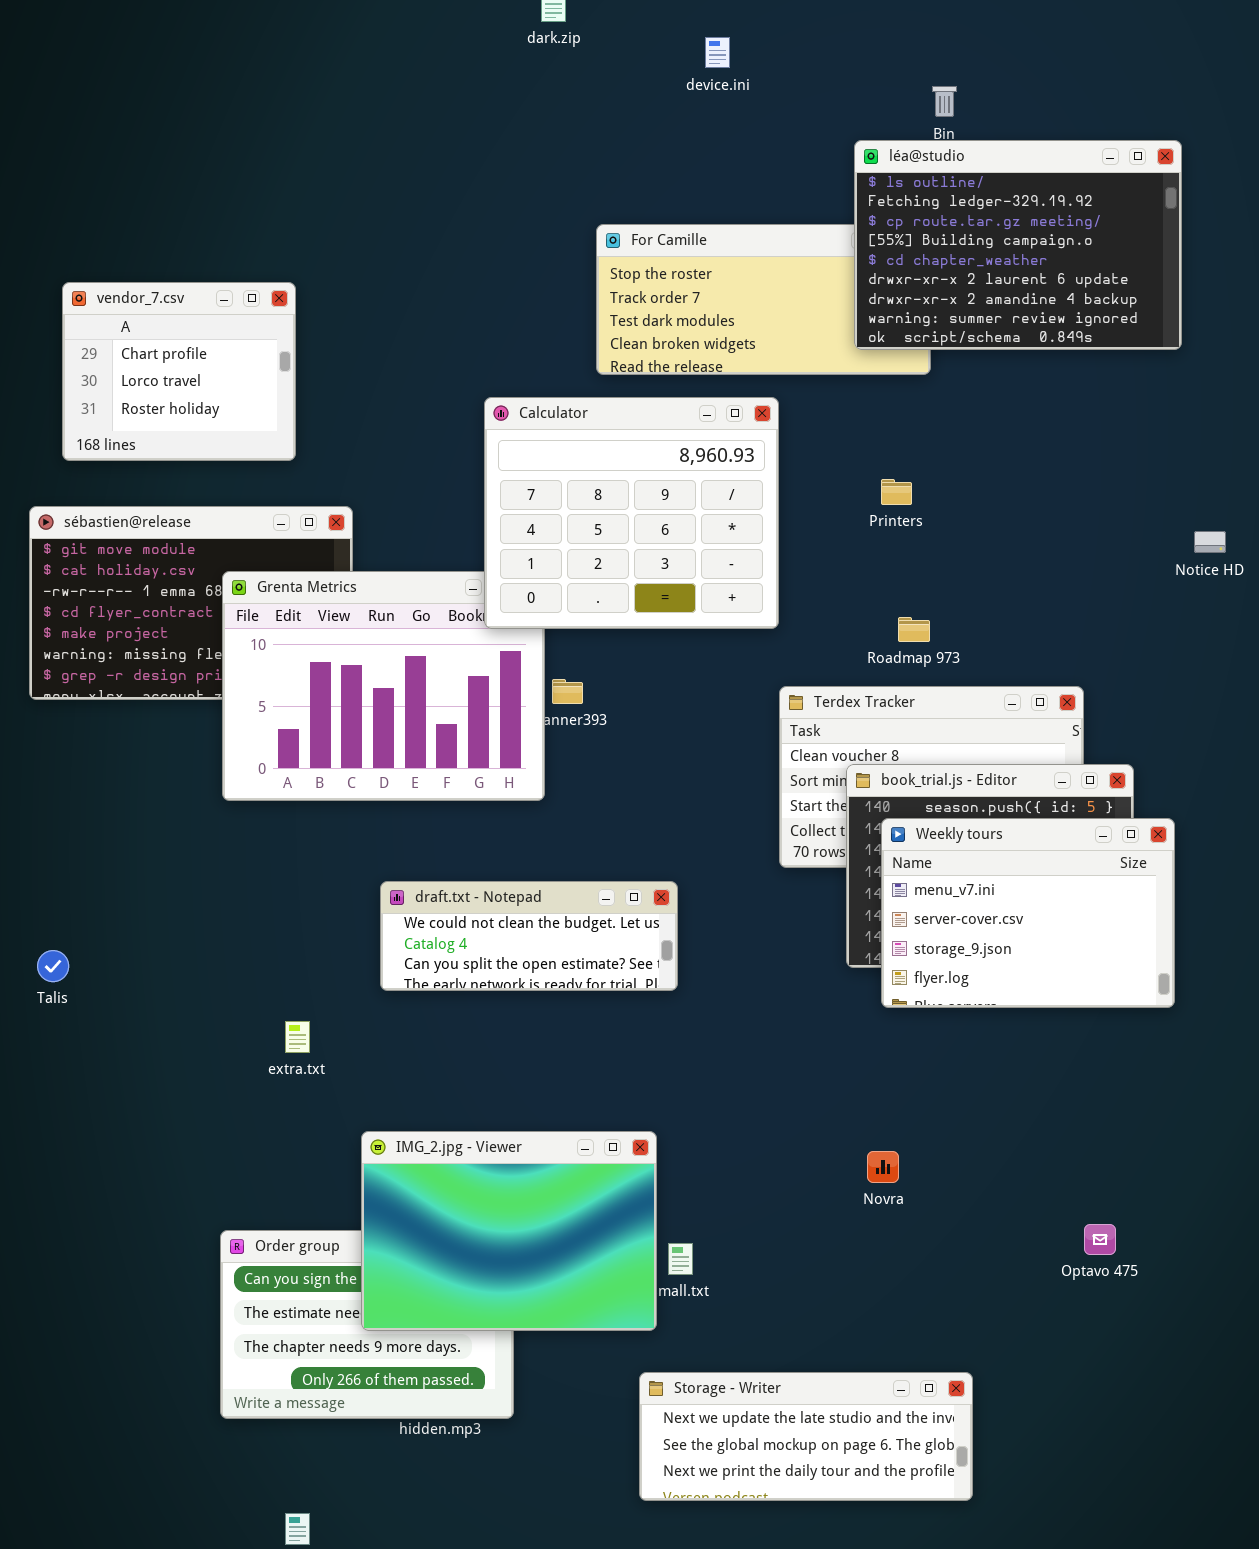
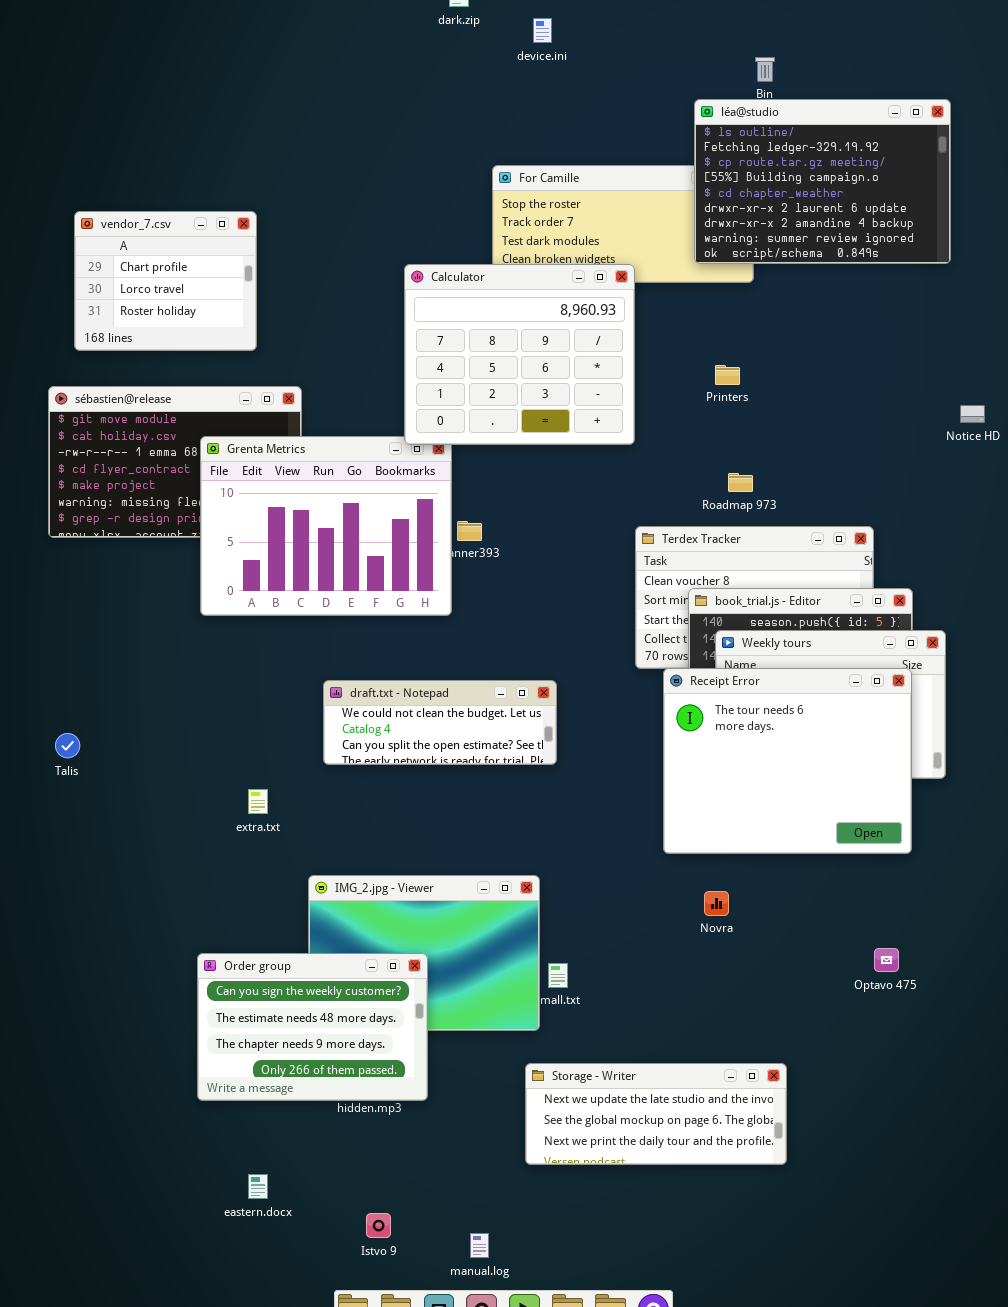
device.ini: [705,37,730,68] -> [533,18,552,43], moved
Calculator: [484,397,779,629] -> [404,264,635,445], moved
Receipt Error: none -> [663,668,912,854], opened
Order group: [220,1230,514,1419] -> [197,953,428,1101], raised

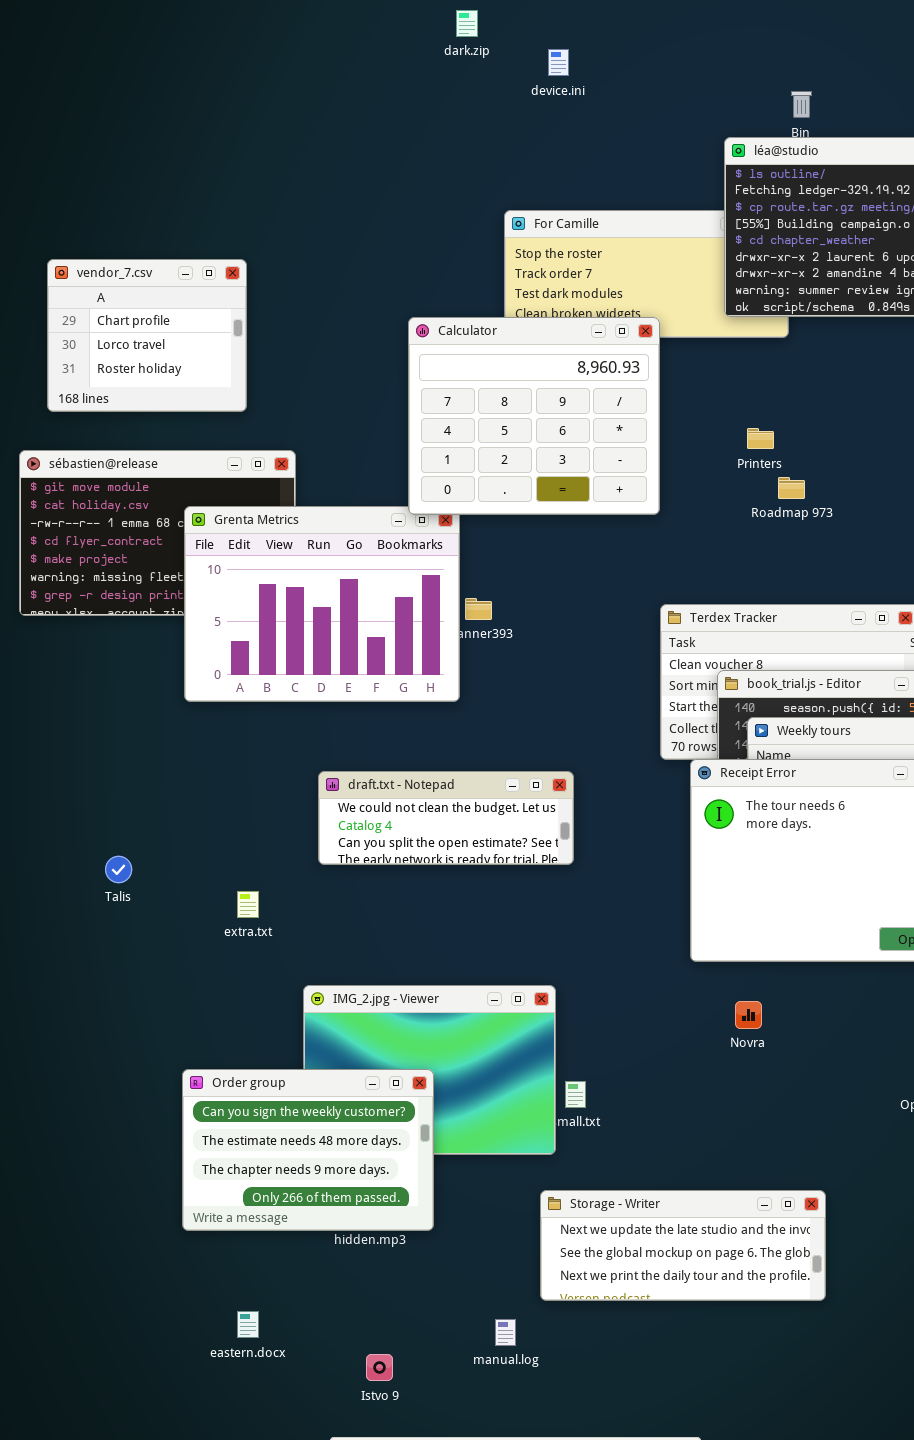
Roadmap 973: [728,473,753,492] -> [778,477,805,499], moved
Talis: [55,733,80,758] -> [105,856,132,883], moved
manual.log: [470,1233,489,1258] -> [495,1319,516,1346], moved

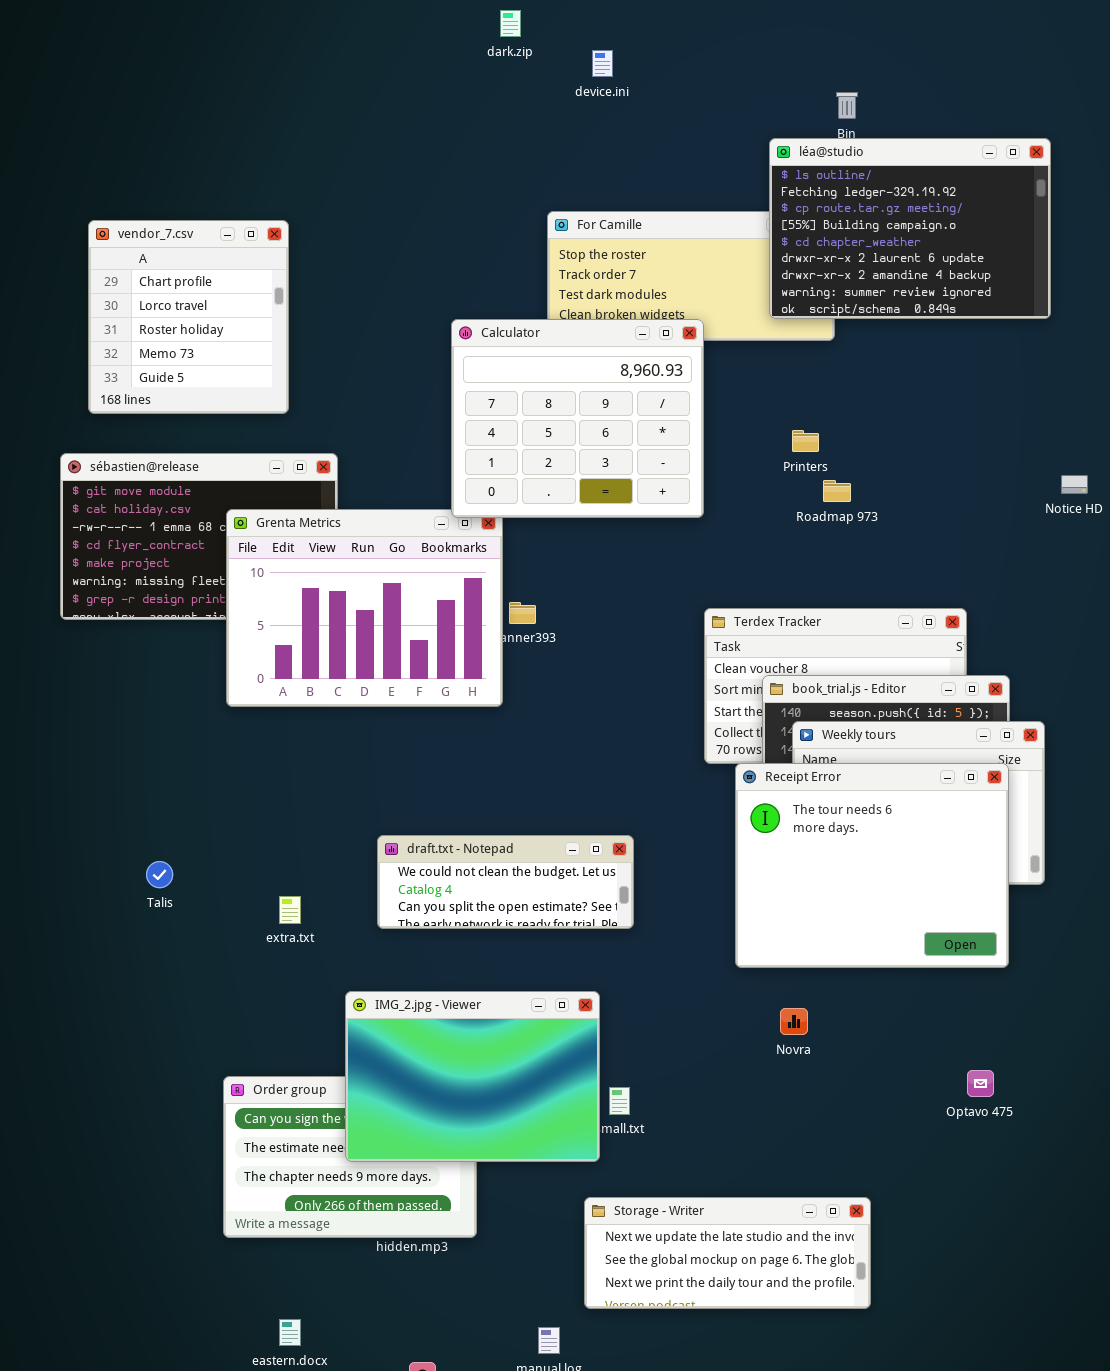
vendor_7.csv: [47,259,247,412] -> [88,220,289,414], resized
draft.txt - Notepad: [318,771,574,865] -> [377,835,634,929], moved
IMG_2.jpg - Viewer: [303,985,556,1155] -> [345,991,600,1162], raised

